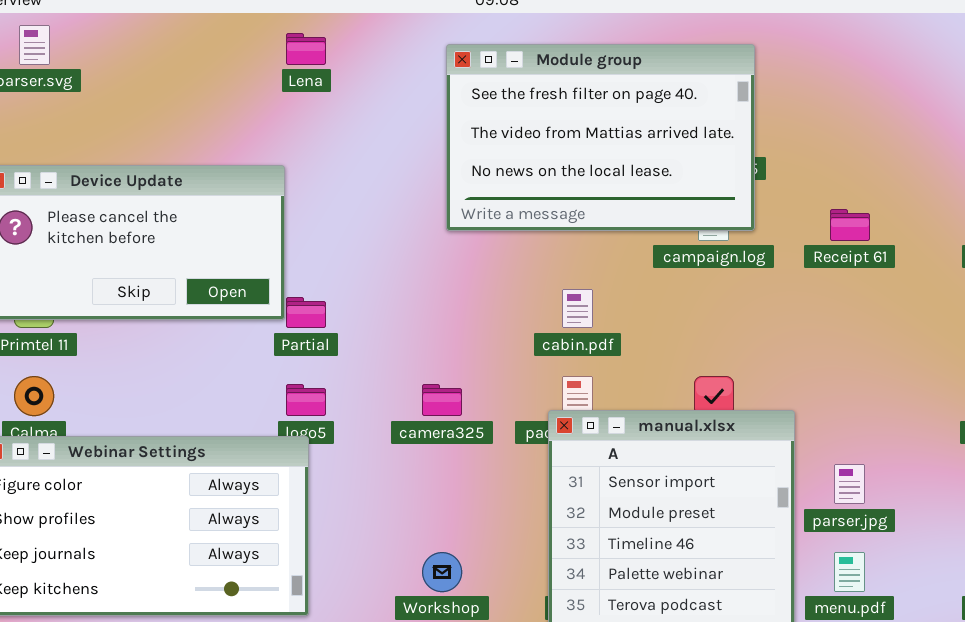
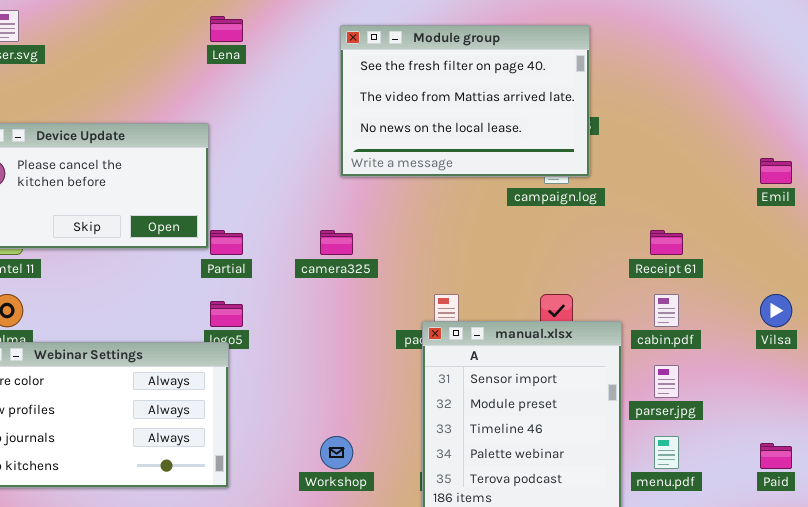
Receipt 61: [830,209,870,241] -> [650,230,683,255], moved
cabin.pdf: [562,289,593,328] -> [654,294,679,327], moved
camera325: [422,384,462,416] -> [320,230,353,255], moved

